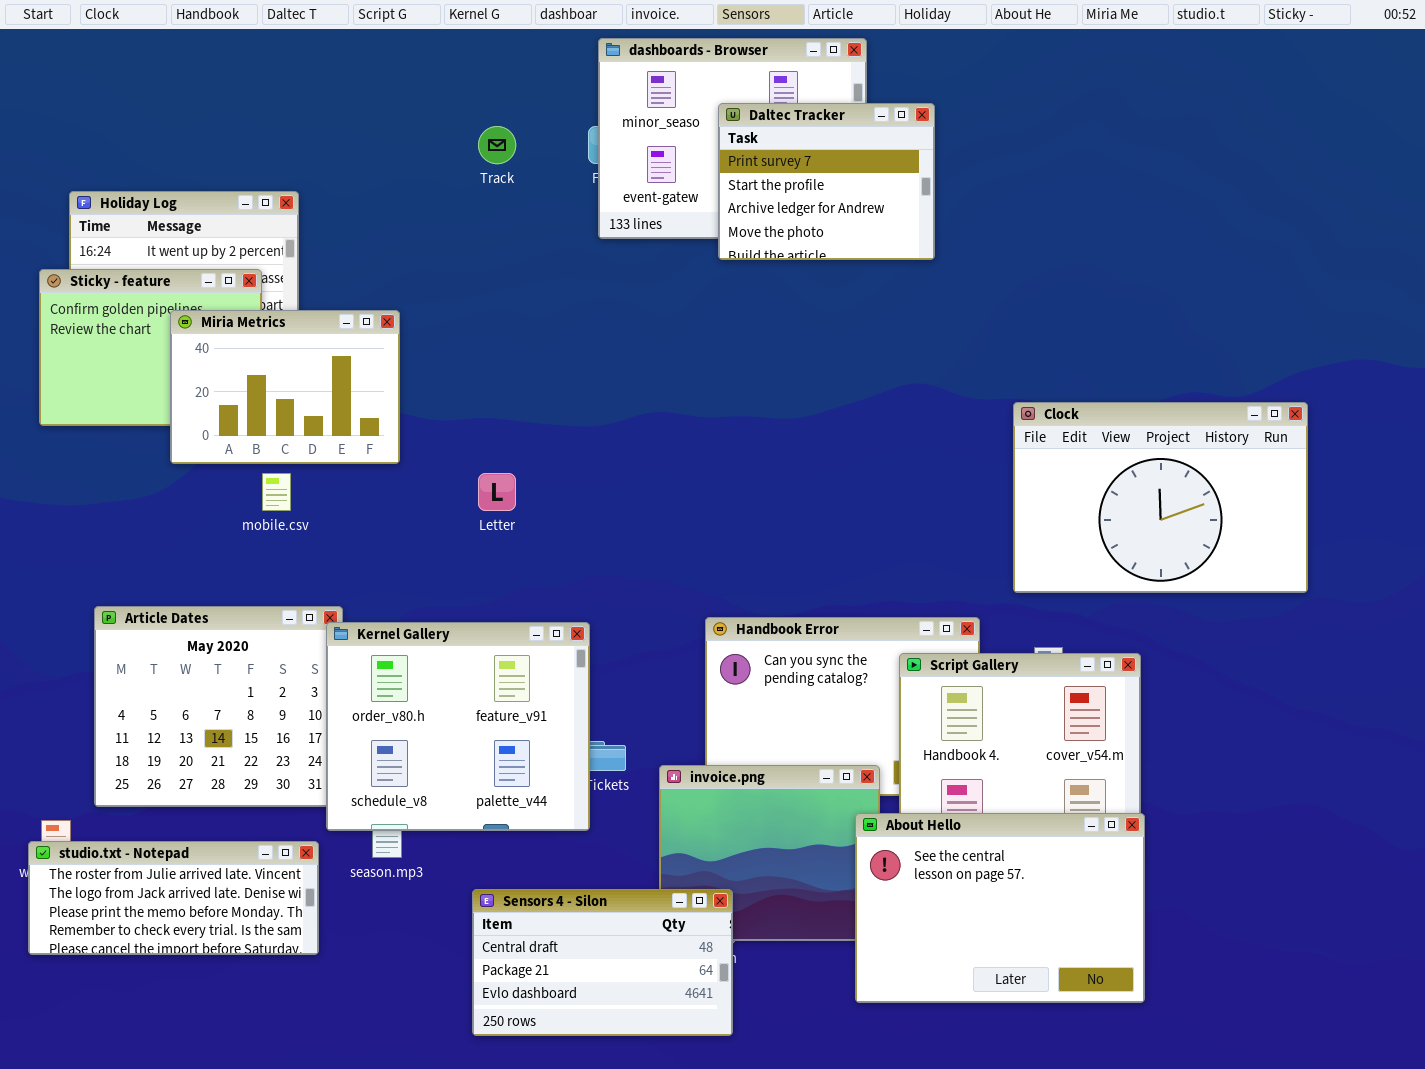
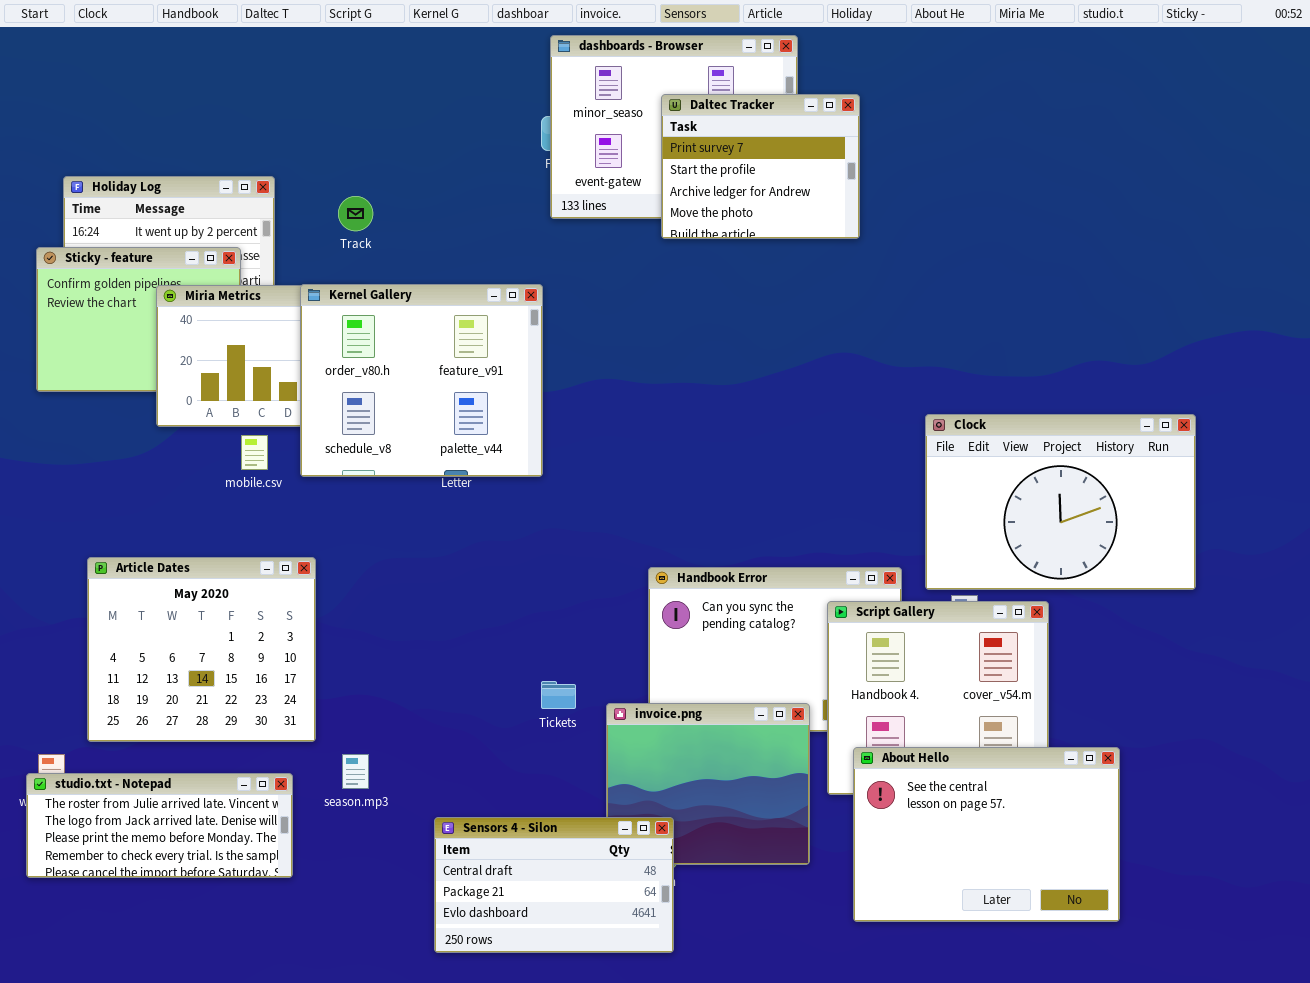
Track: [478,126,516,164] -> [338,196,373,231], moved
Clock: [1013,402,1308,593] -> [925,414,1196,590], moved
Kernel Gallery: [326,622,590,831] -> [300,284,543,477], moved
About Hello: [855,813,1145,1003] -> [853,747,1120,922], moved

